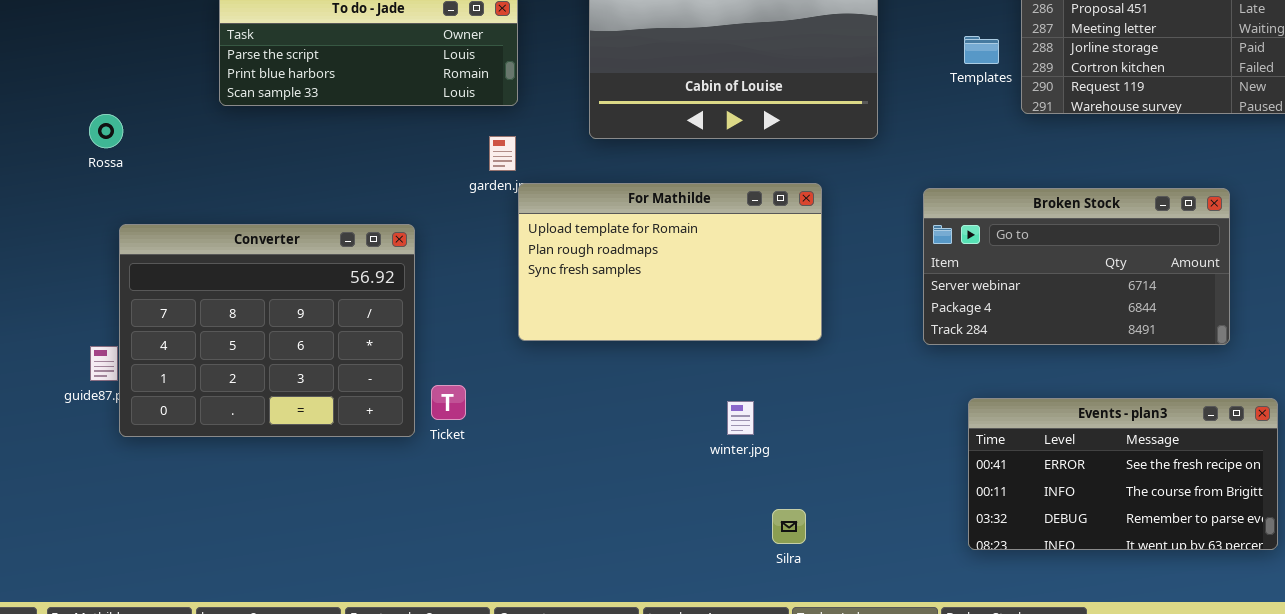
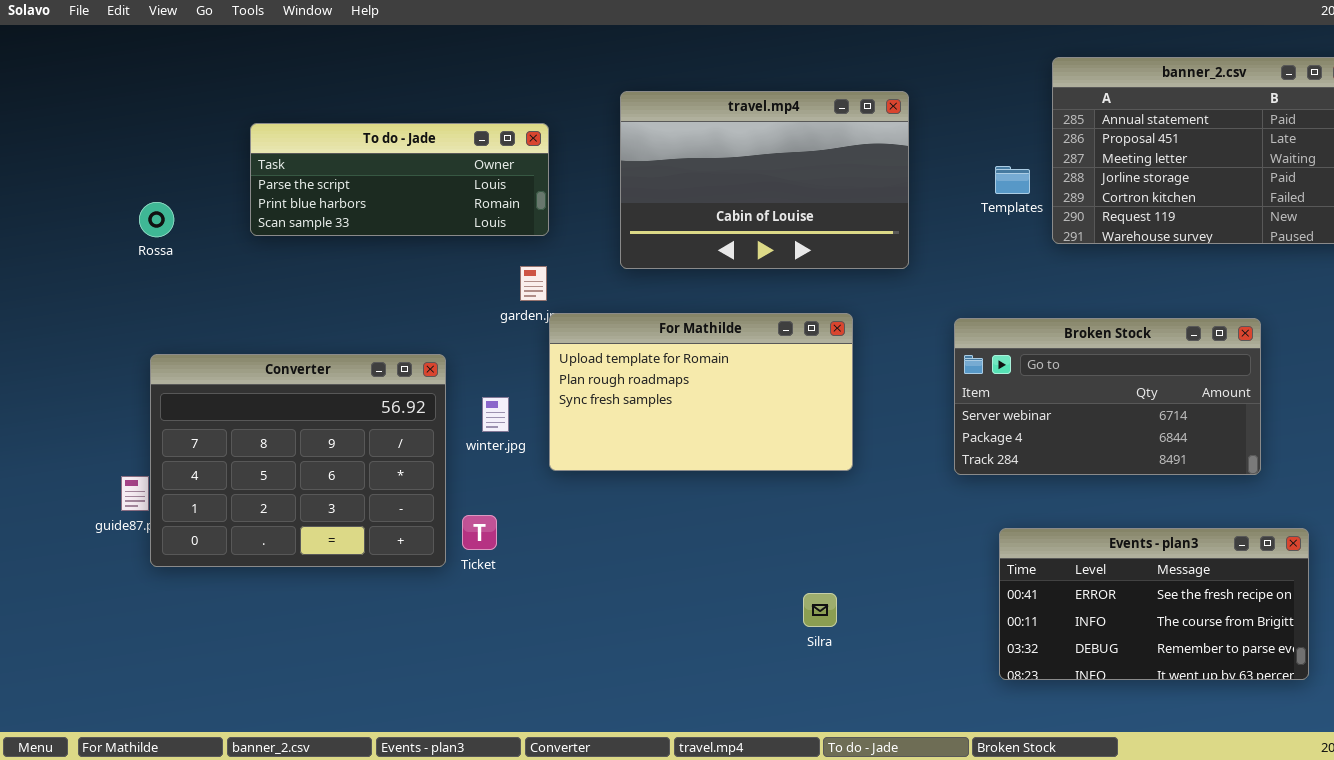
Rossa: [89,114,123,148] -> [139,202,174,237], moved
winter.jpg: [727,401,754,435] -> [482,397,509,432], moved
Silra: [772,509,806,544] -> [803,593,837,627], moved

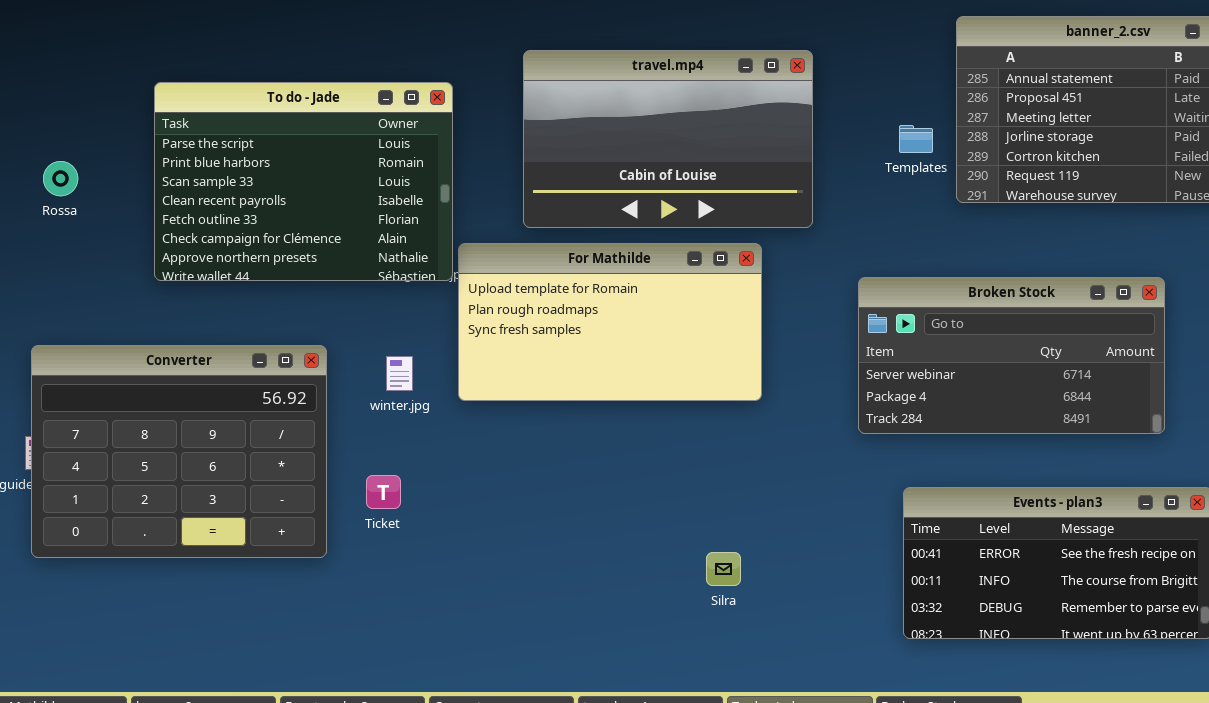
To do - Jade: [250,123,549,236] -> [154,82,453,281], resized
For Mathilde: [549,313,853,471] -> [458,243,762,401], moved
Converter: [150,354,446,567] -> [31,345,327,558], moved

